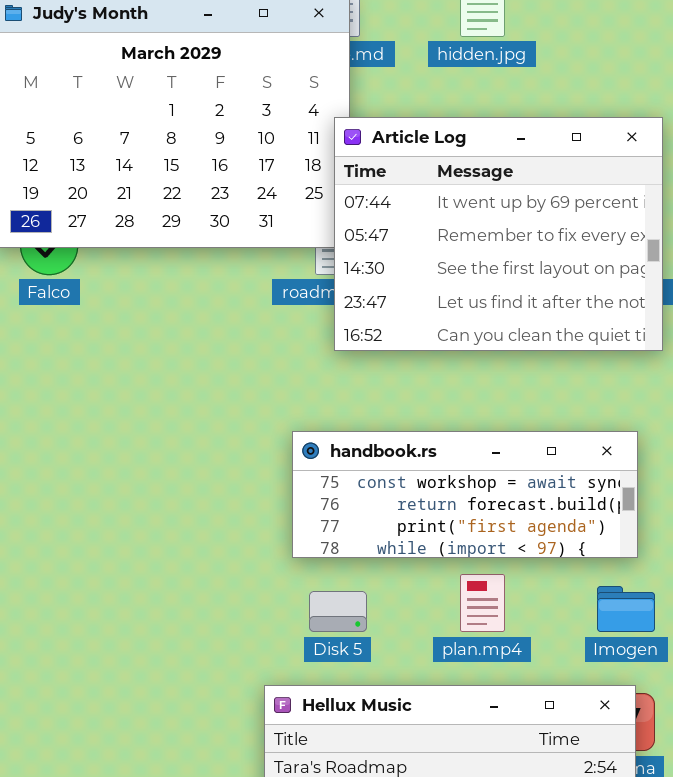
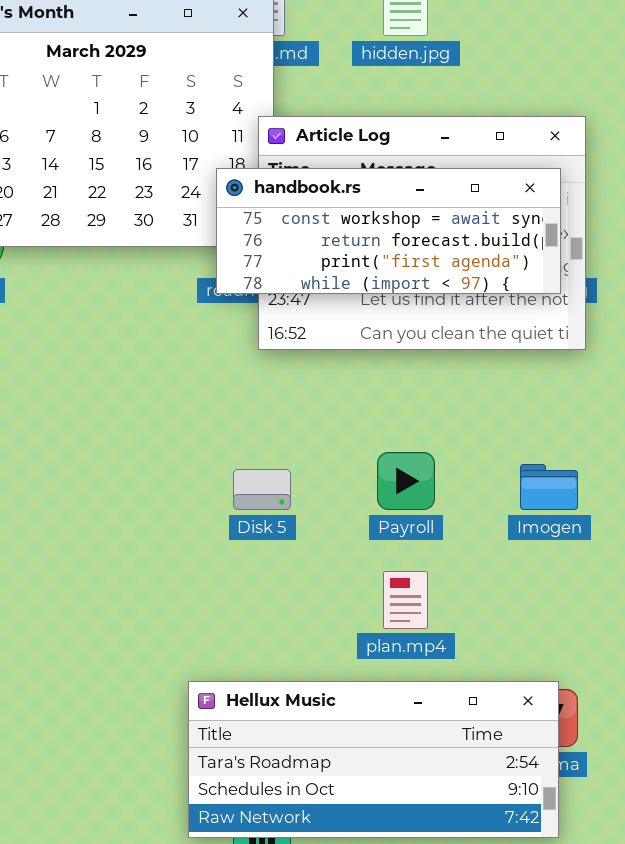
handbook.rs: [292,431,638,558] -> [216,168,561,294], moved
Imogen: [597,586,655,632] -> [520,464,578,510], moved
Disk 5: [309,591,367,632] -> [233,469,291,510], moved

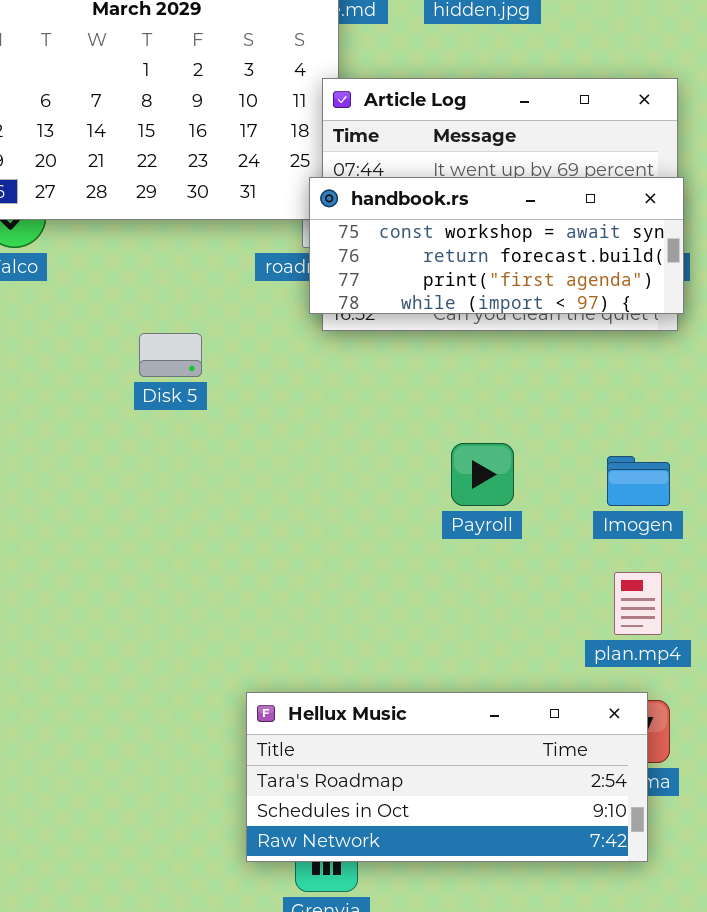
handbook.rs: [216,168,561,294] -> [309,177,684,314], moved
Disk 5: [233,469,291,510] -> [139,333,202,377], moved
plan.mp4: [383,571,428,629] -> [614,572,662,635], moved

